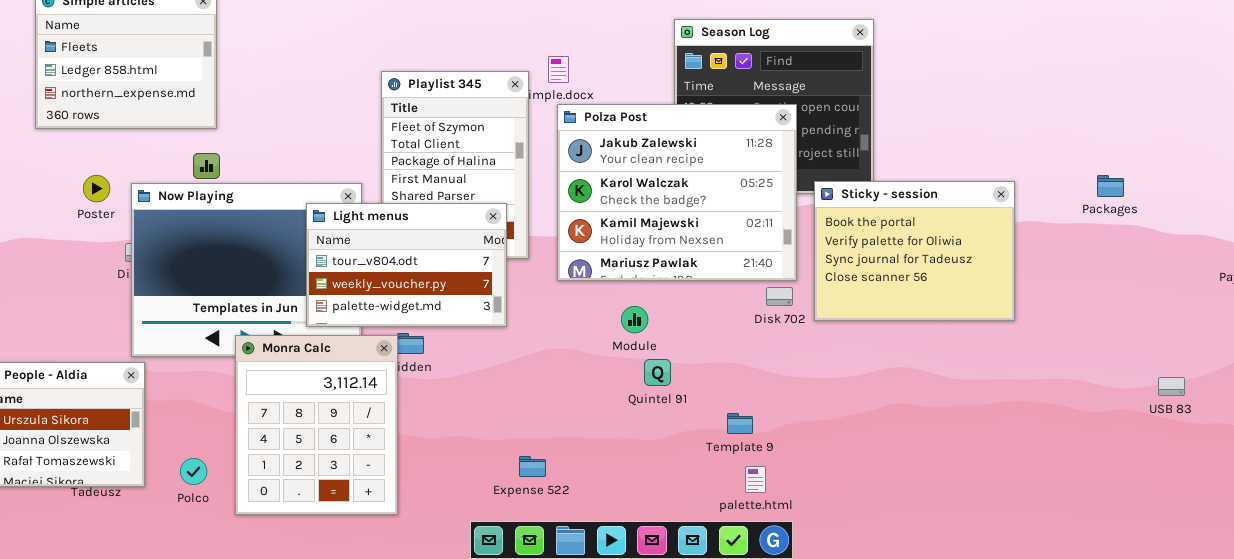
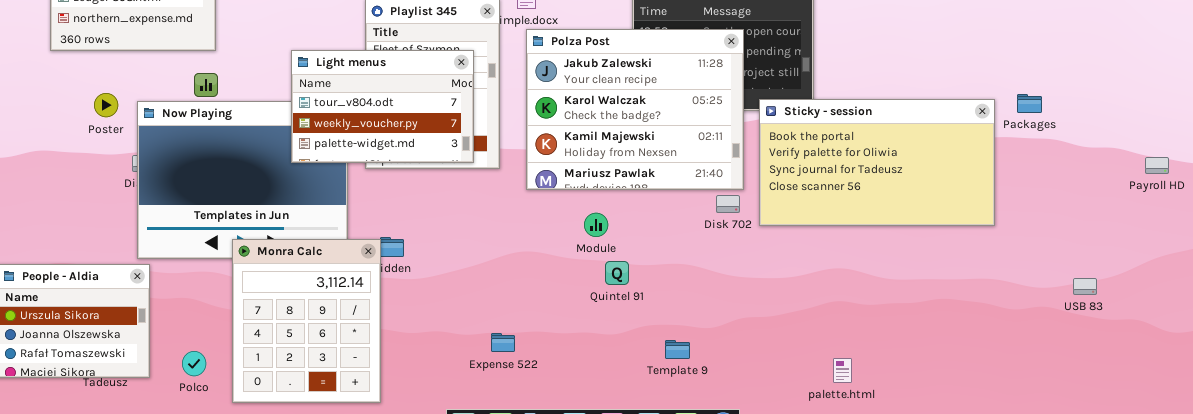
Sticky - session: [814,181,1015,321] -> [759,99,995,226], resized
Light menus: [306,203,507,327] -> [291,50,474,163], moved
Template 9: [727,413,753,434] -> [665,340,690,359], moved
Expense 522: [519,456,546,477] -> [491,333,515,352], moved
palette.html: [745,466,766,493] -> [833,358,852,383], moved

